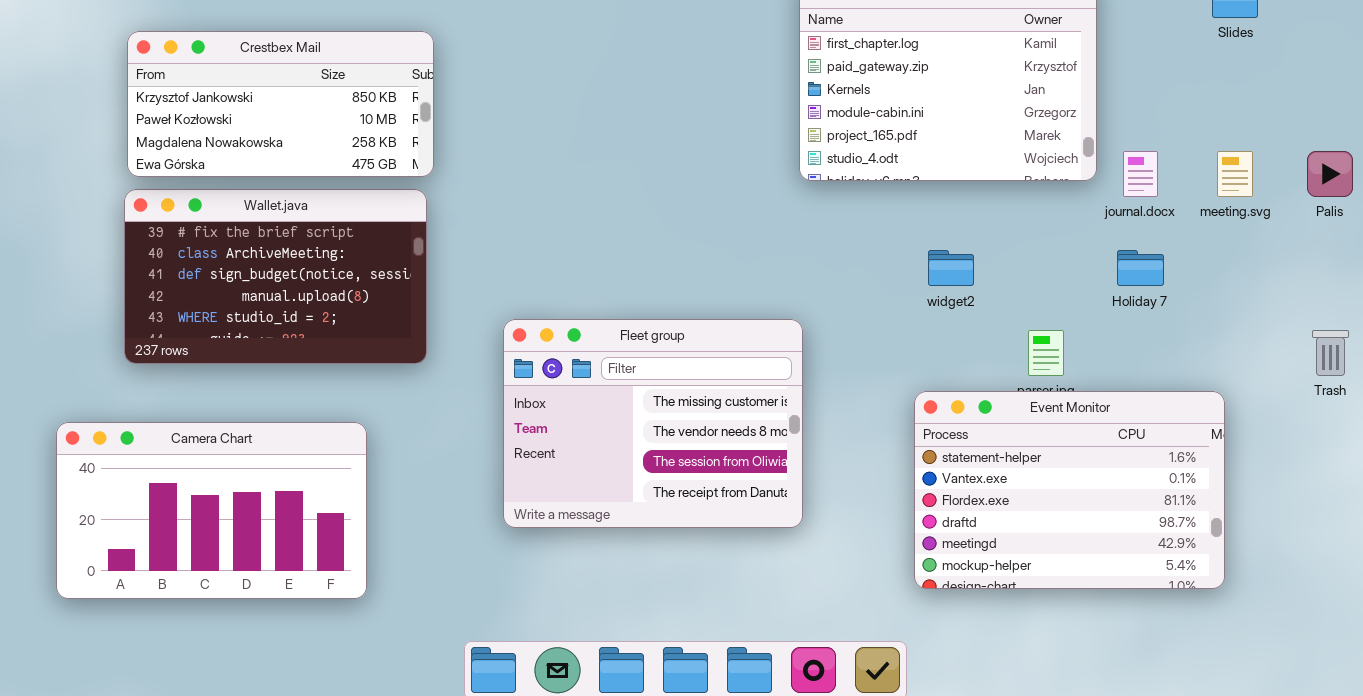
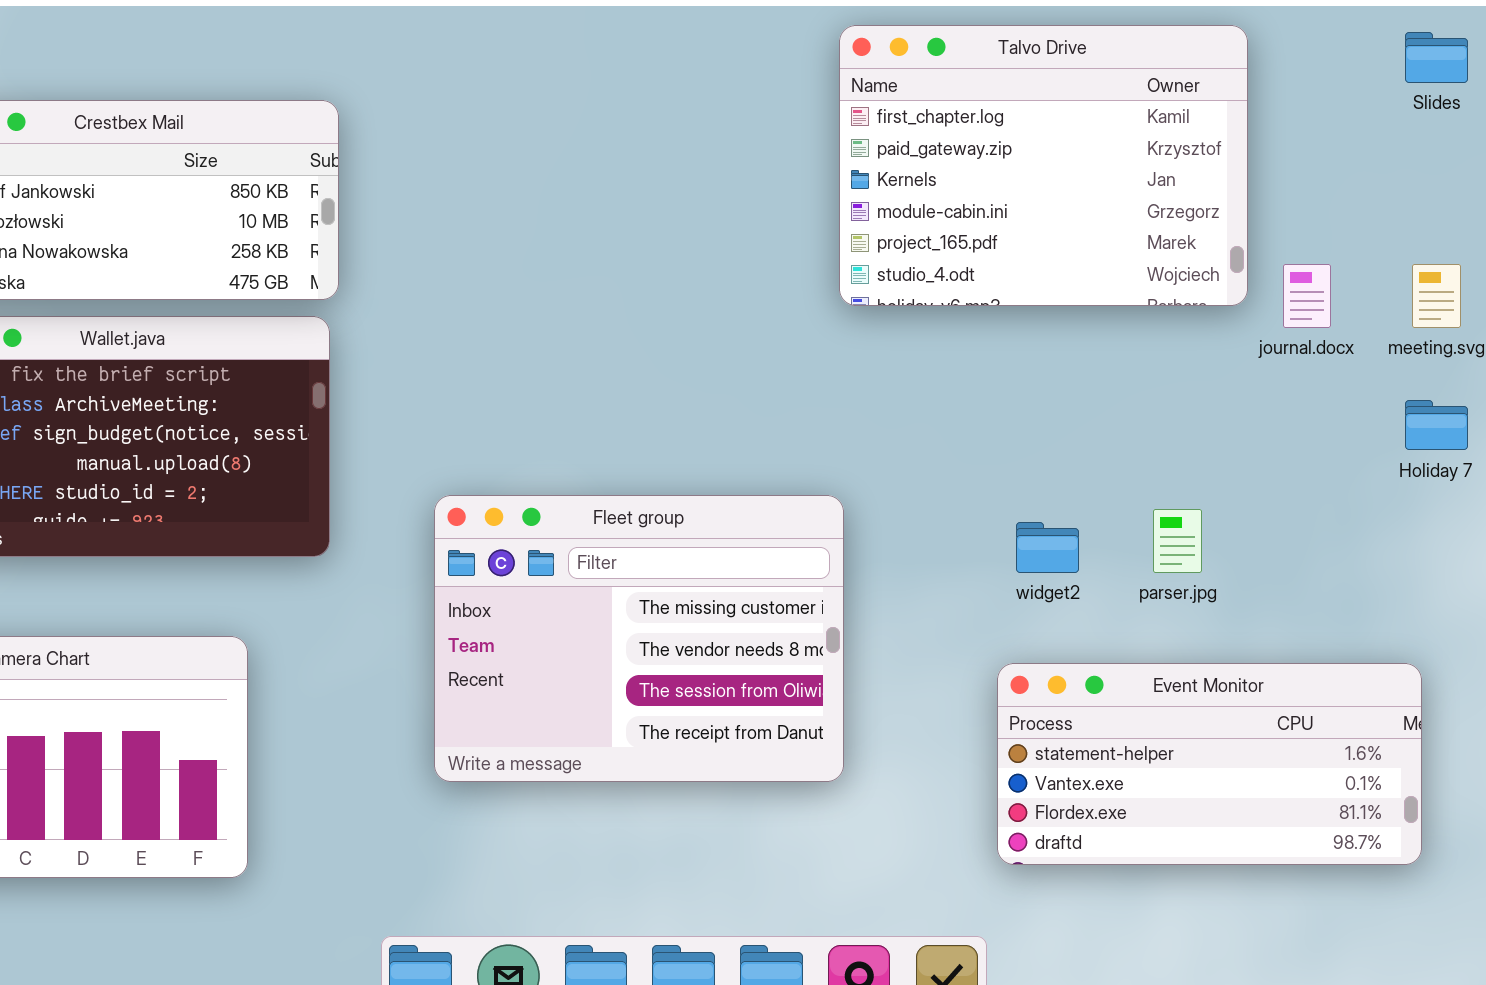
widget2: [928,250,974,286] -> [1016,522,1079,573], moved
Holiday 7: [1117,250,1164,286] -> [1405,400,1468,450], moved
Event Monitor: [914,391,1225,589] -> [997,663,1422,865], resized

